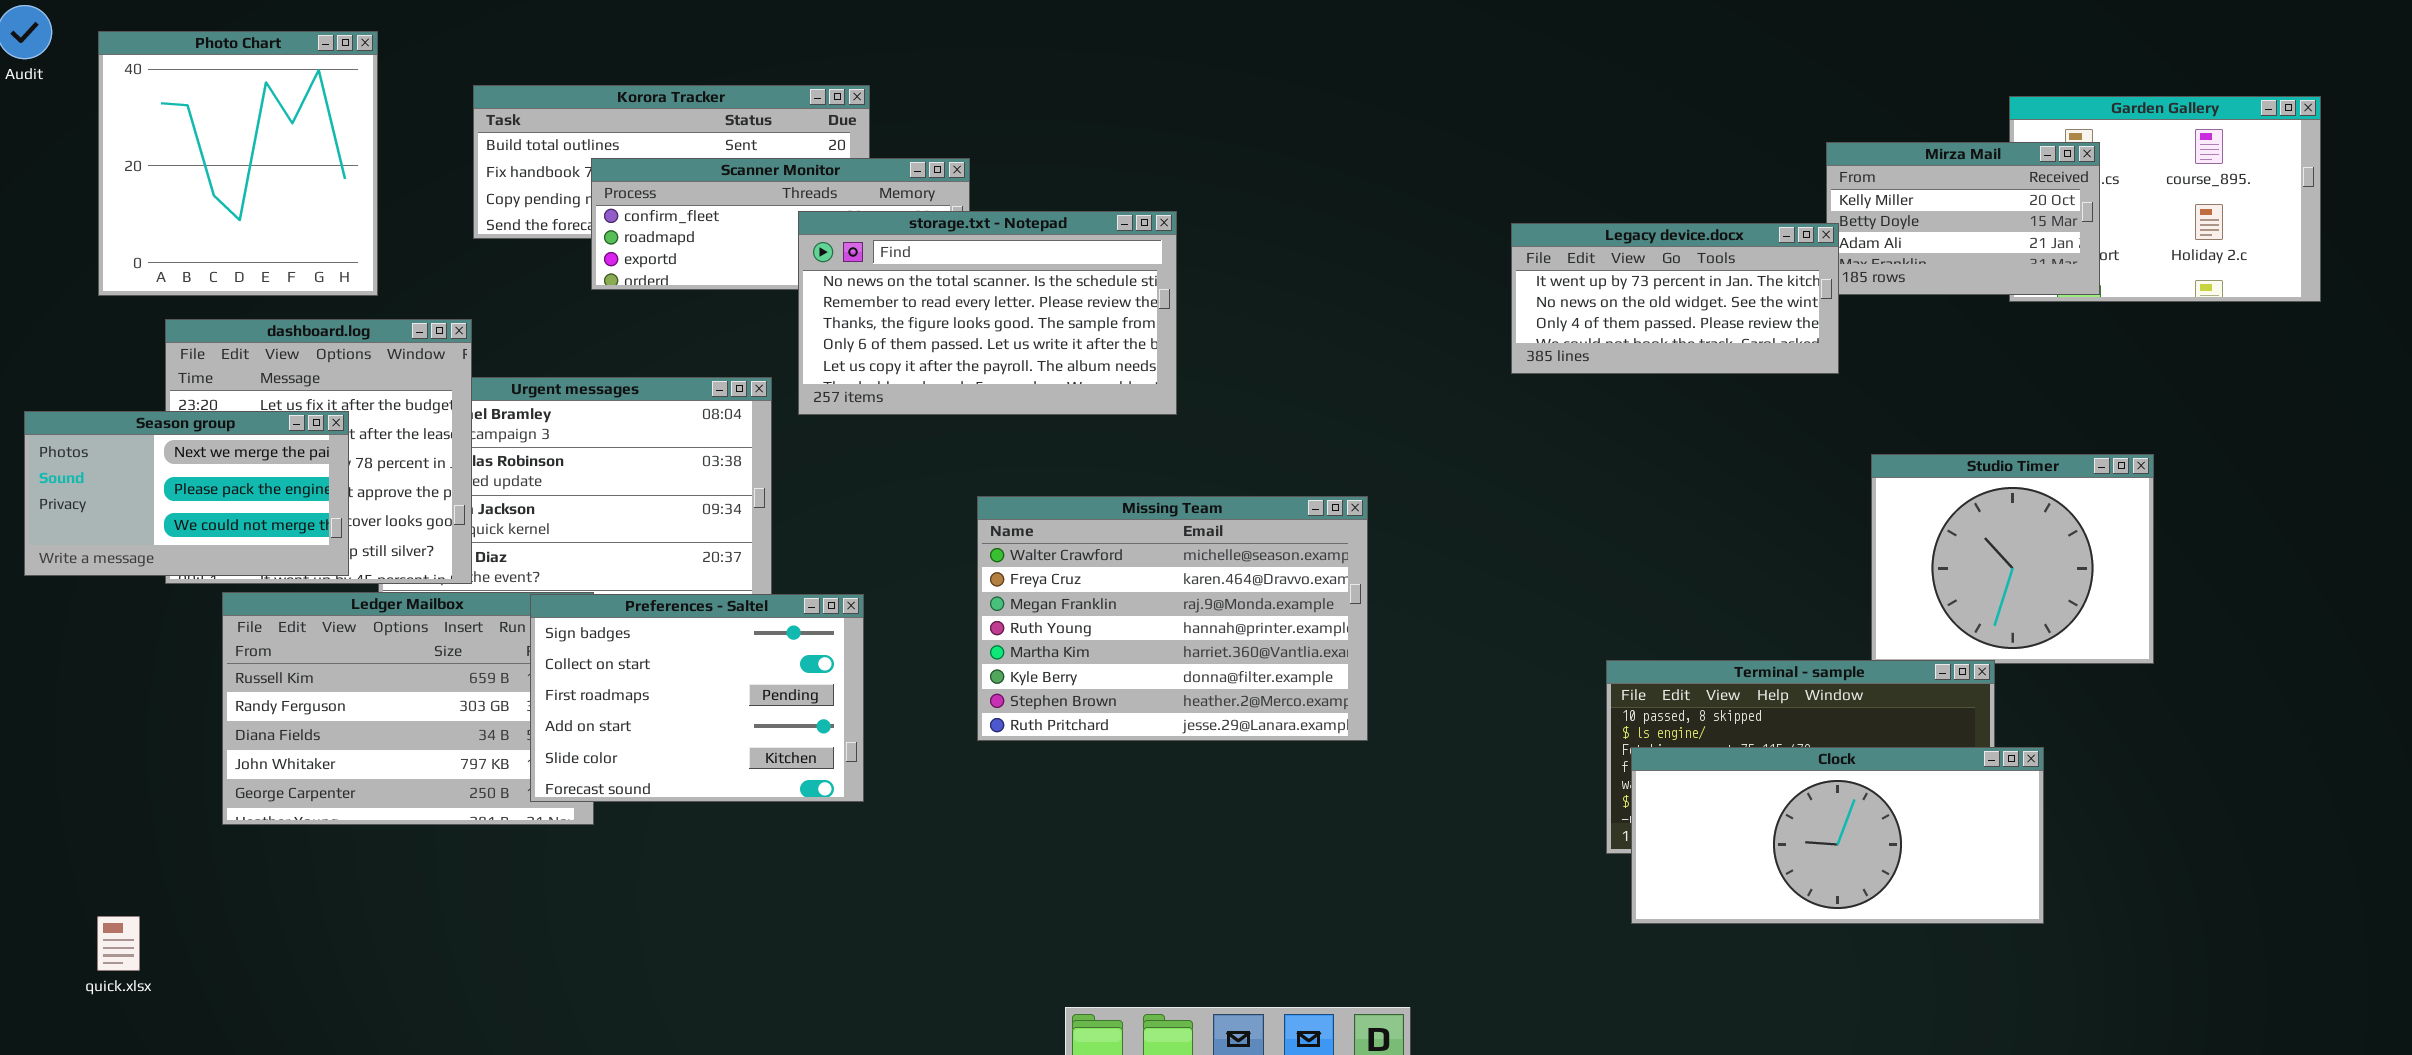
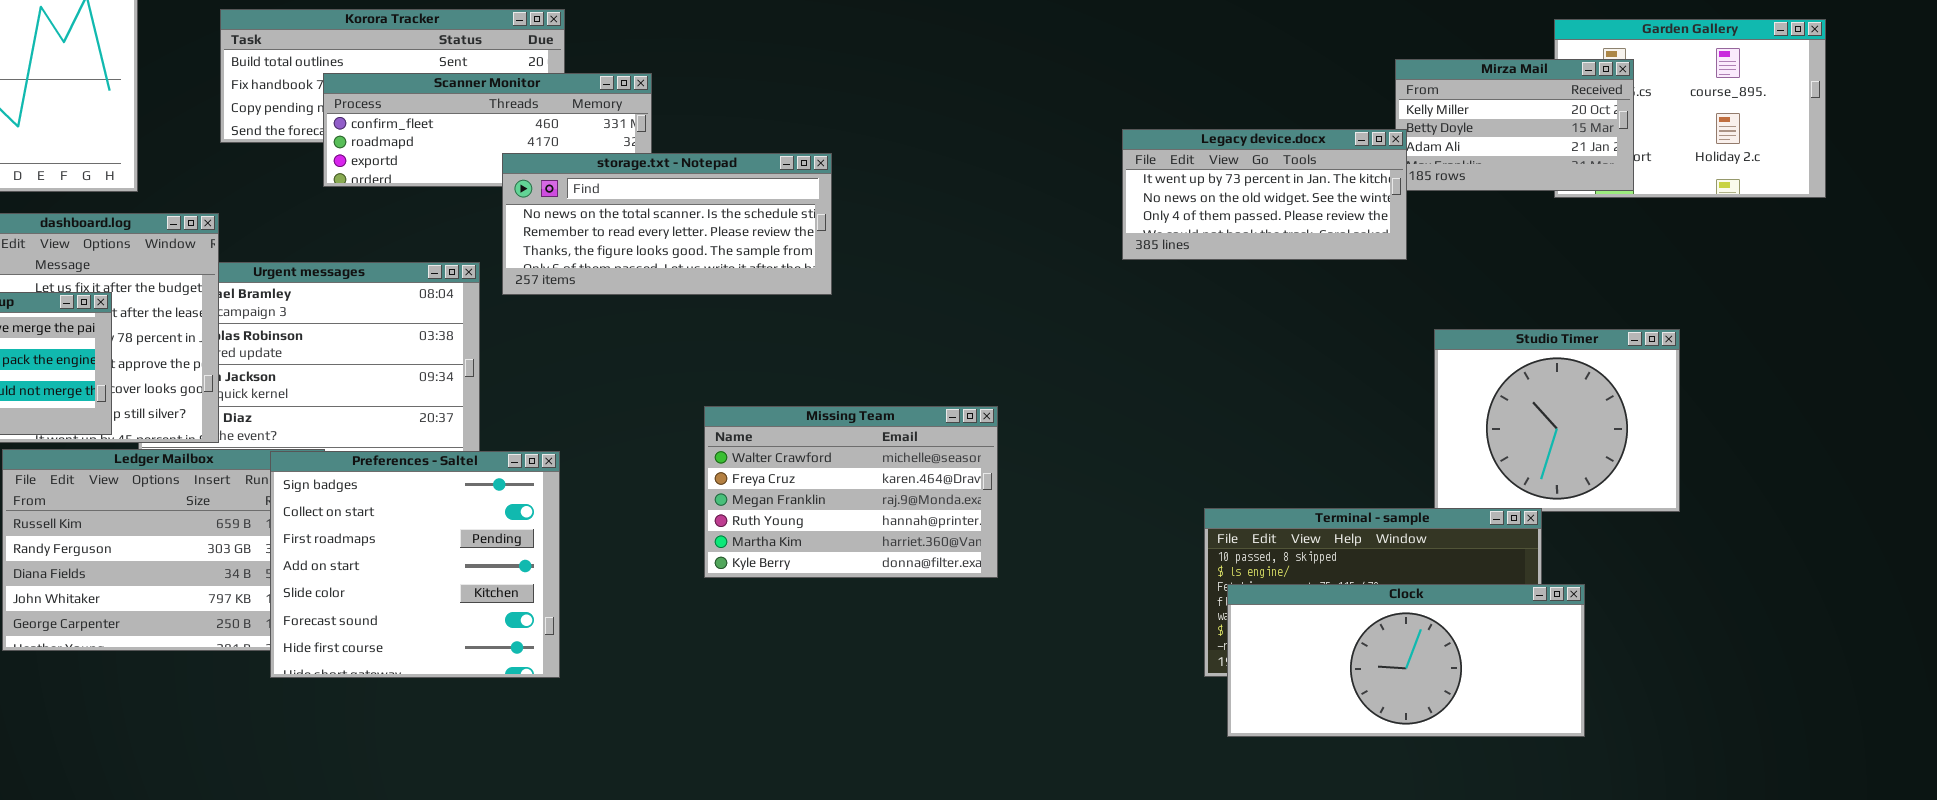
storage.txt - Notepad: [798,211,1177,415] -> [502,153,832,295], resized
Missing Team: [977,496,1368,741] -> [704,406,998,578], resized
Preferences - Saltel: [530,594,864,802] -> [270,451,560,678], resized

